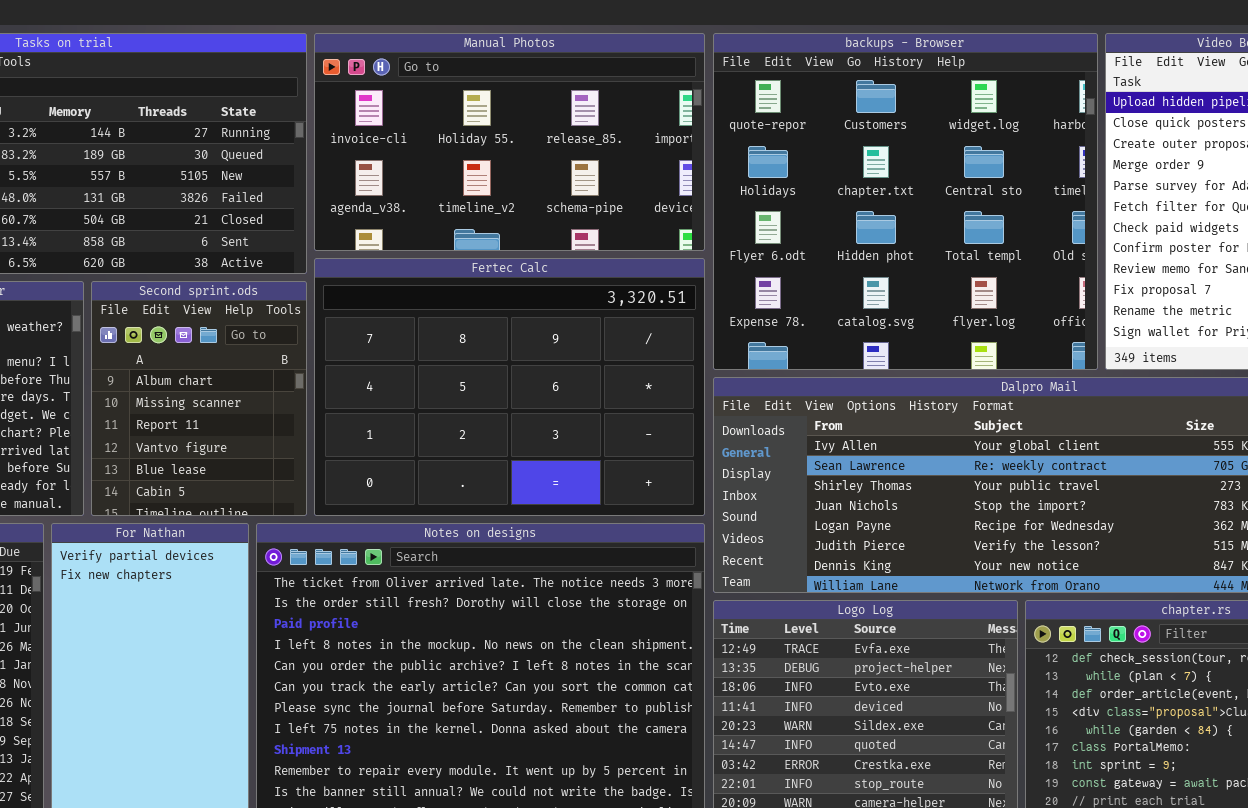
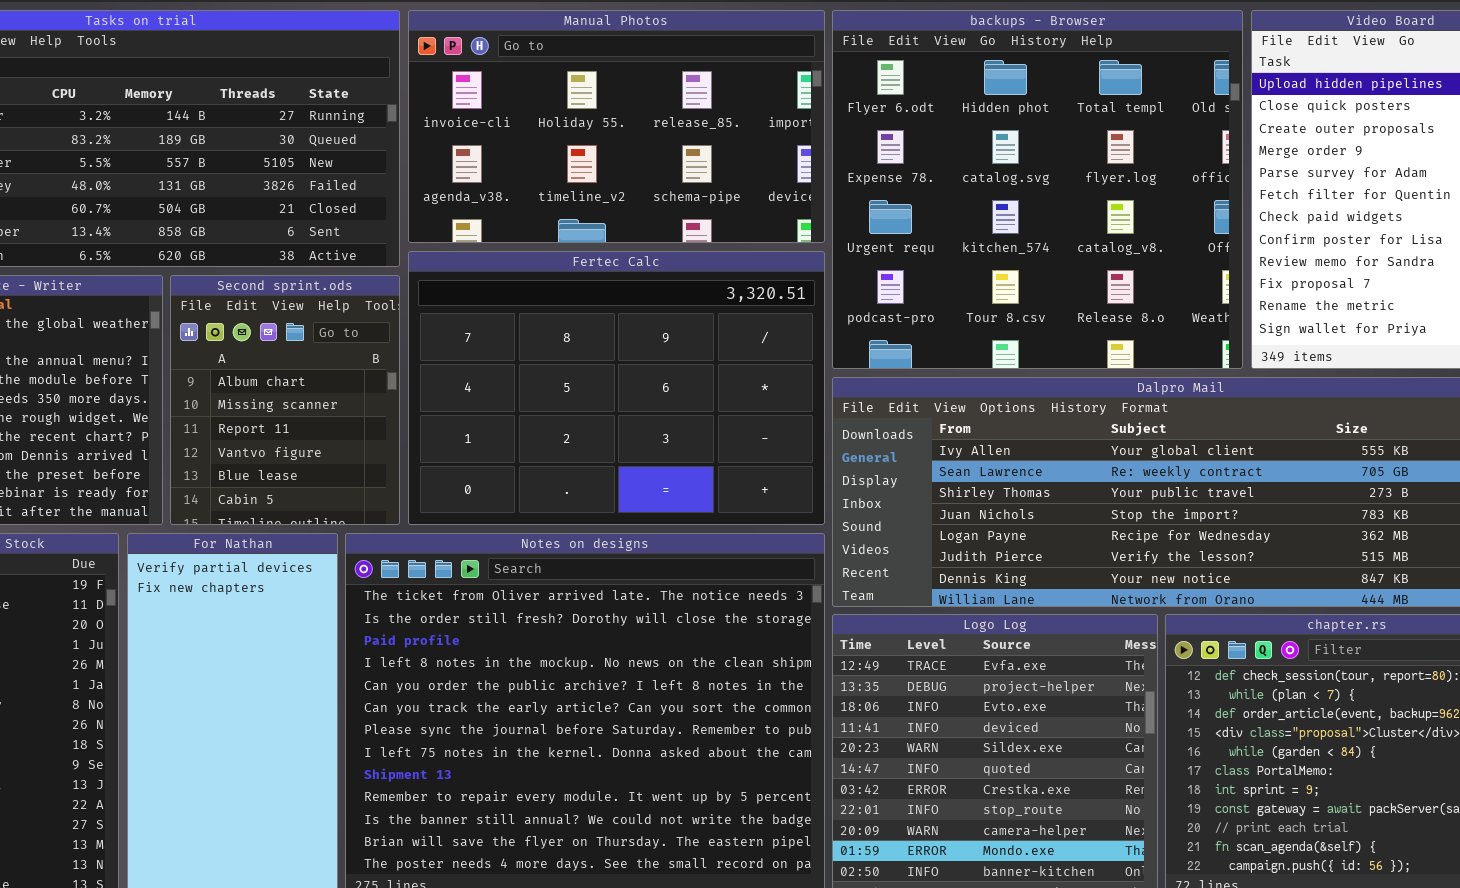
backups - Browser: [713,33,1098,370] -> [832,10,1243,369], scrolled down 2 rows

